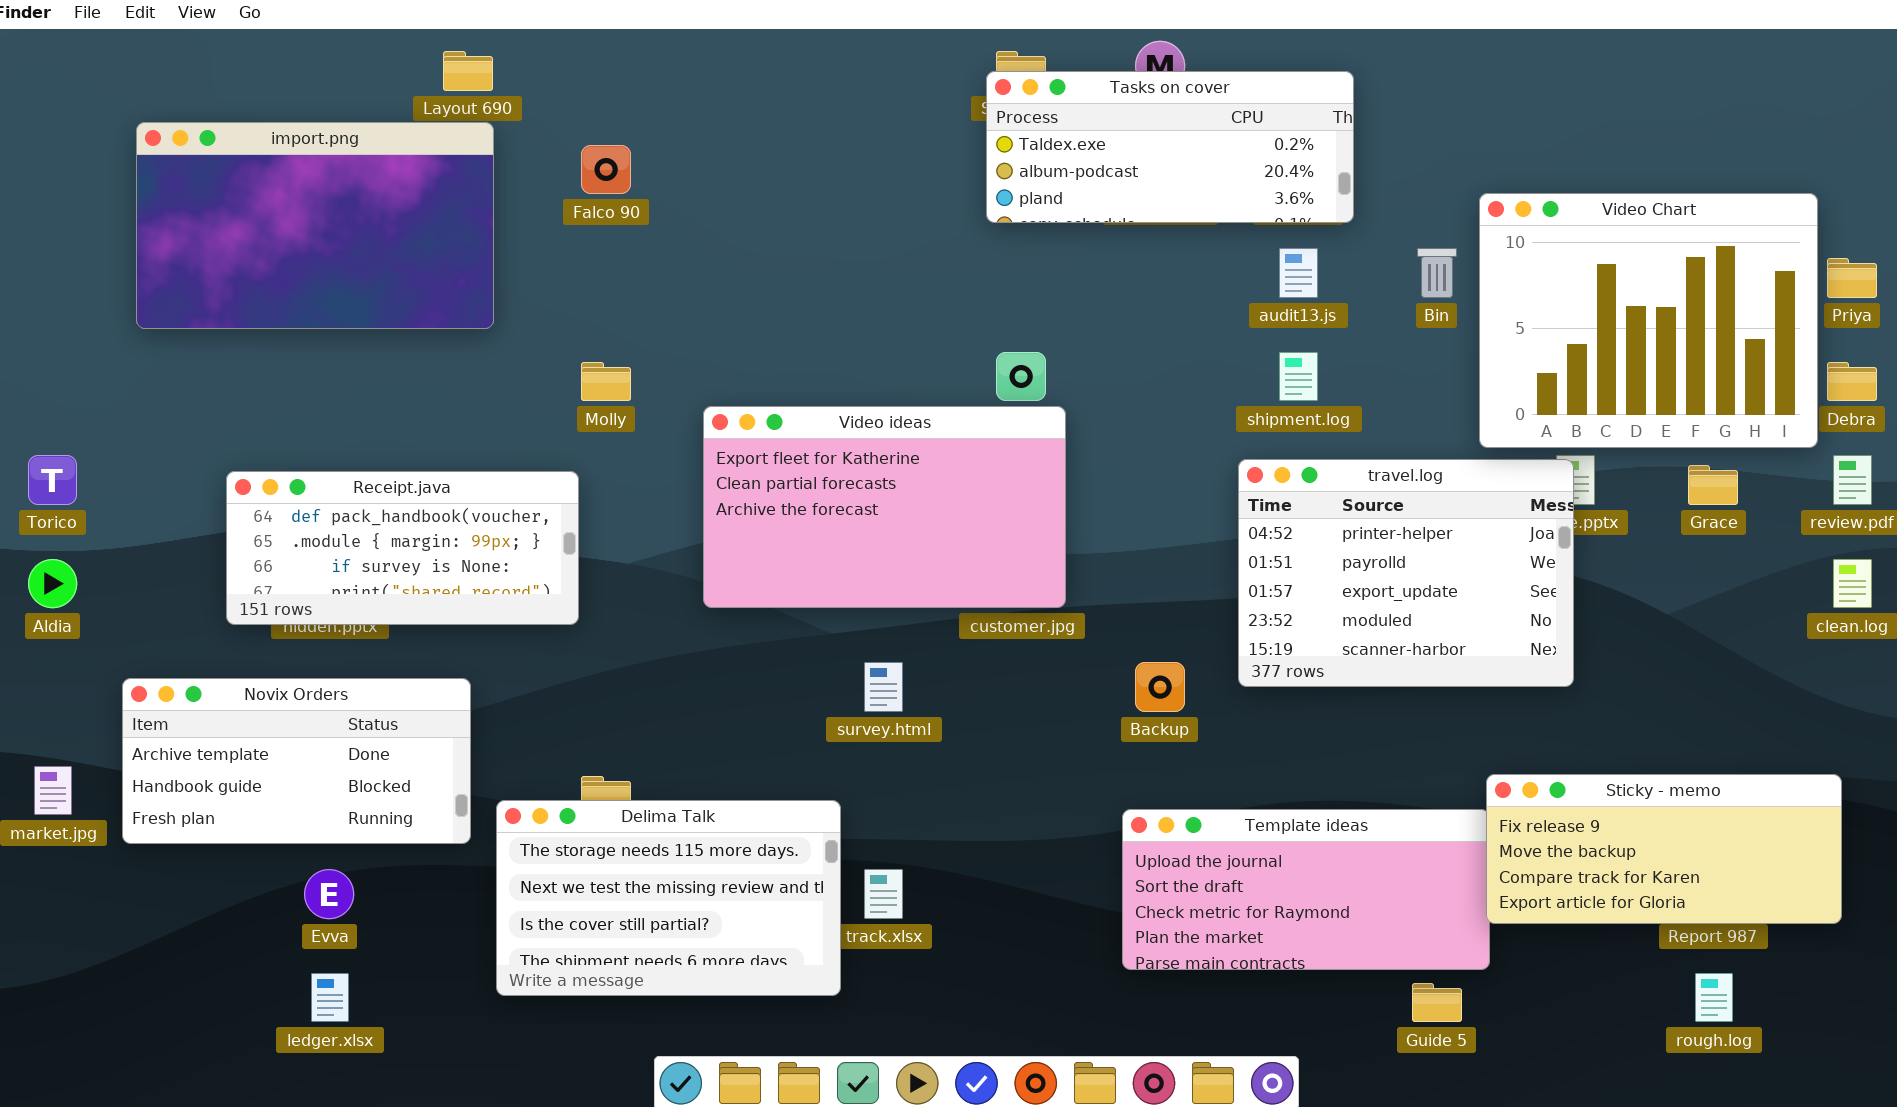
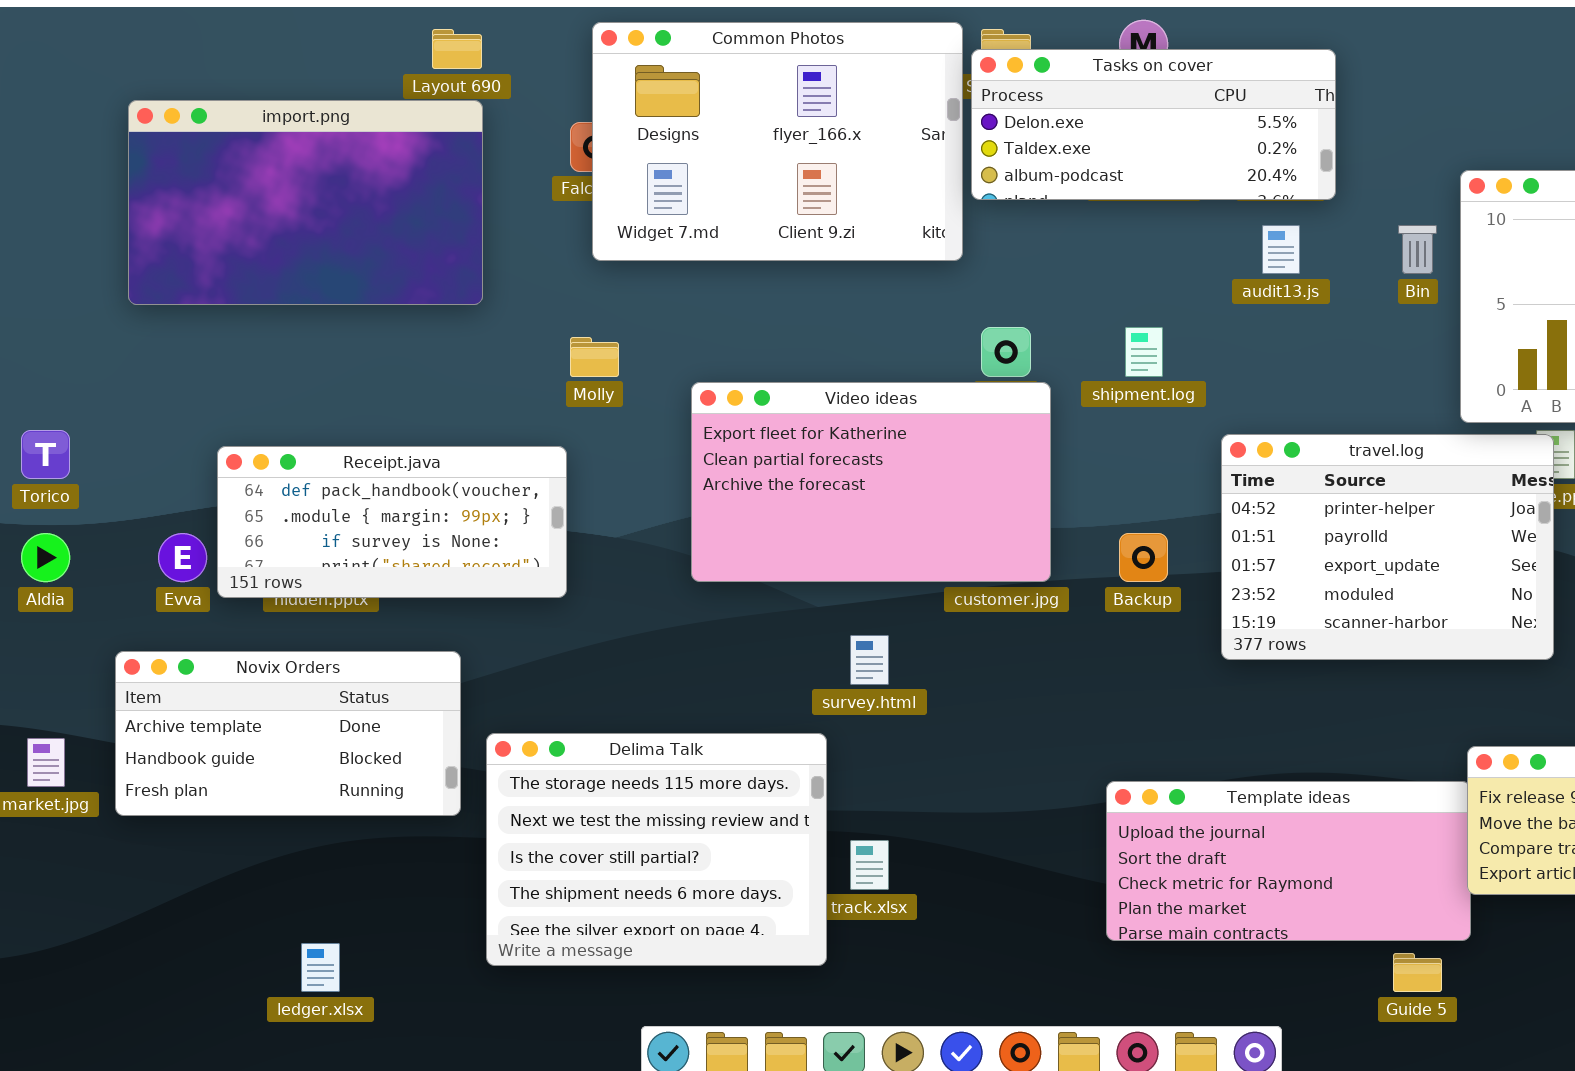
Common Photos: none -> [592,22,963,261], opened
Tasks on cover: [986,71,1354,223] -> [971,49,1336,200], scrolled up 1 row
shipment.log: [1279,352,1318,401] -> [1125,327,1163,377], moved
Backup: [1135,662,1185,712] -> [1119,533,1168,582], moved
Delima Talk: [496,800,841,996] -> [486,733,827,966], resized
Evva: [304,869,354,919] -> [158,533,207,582], moved

